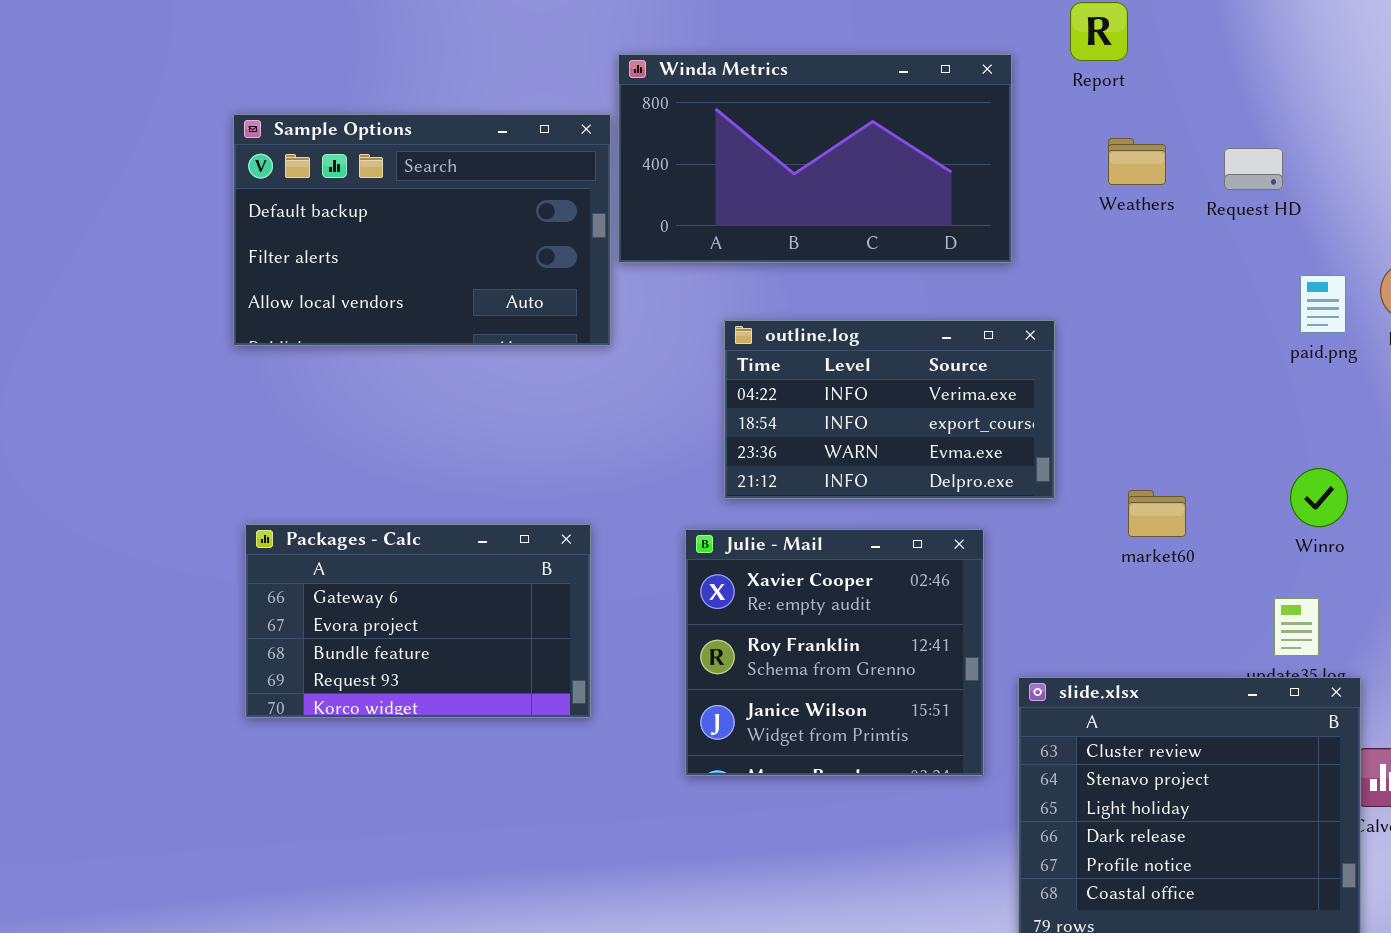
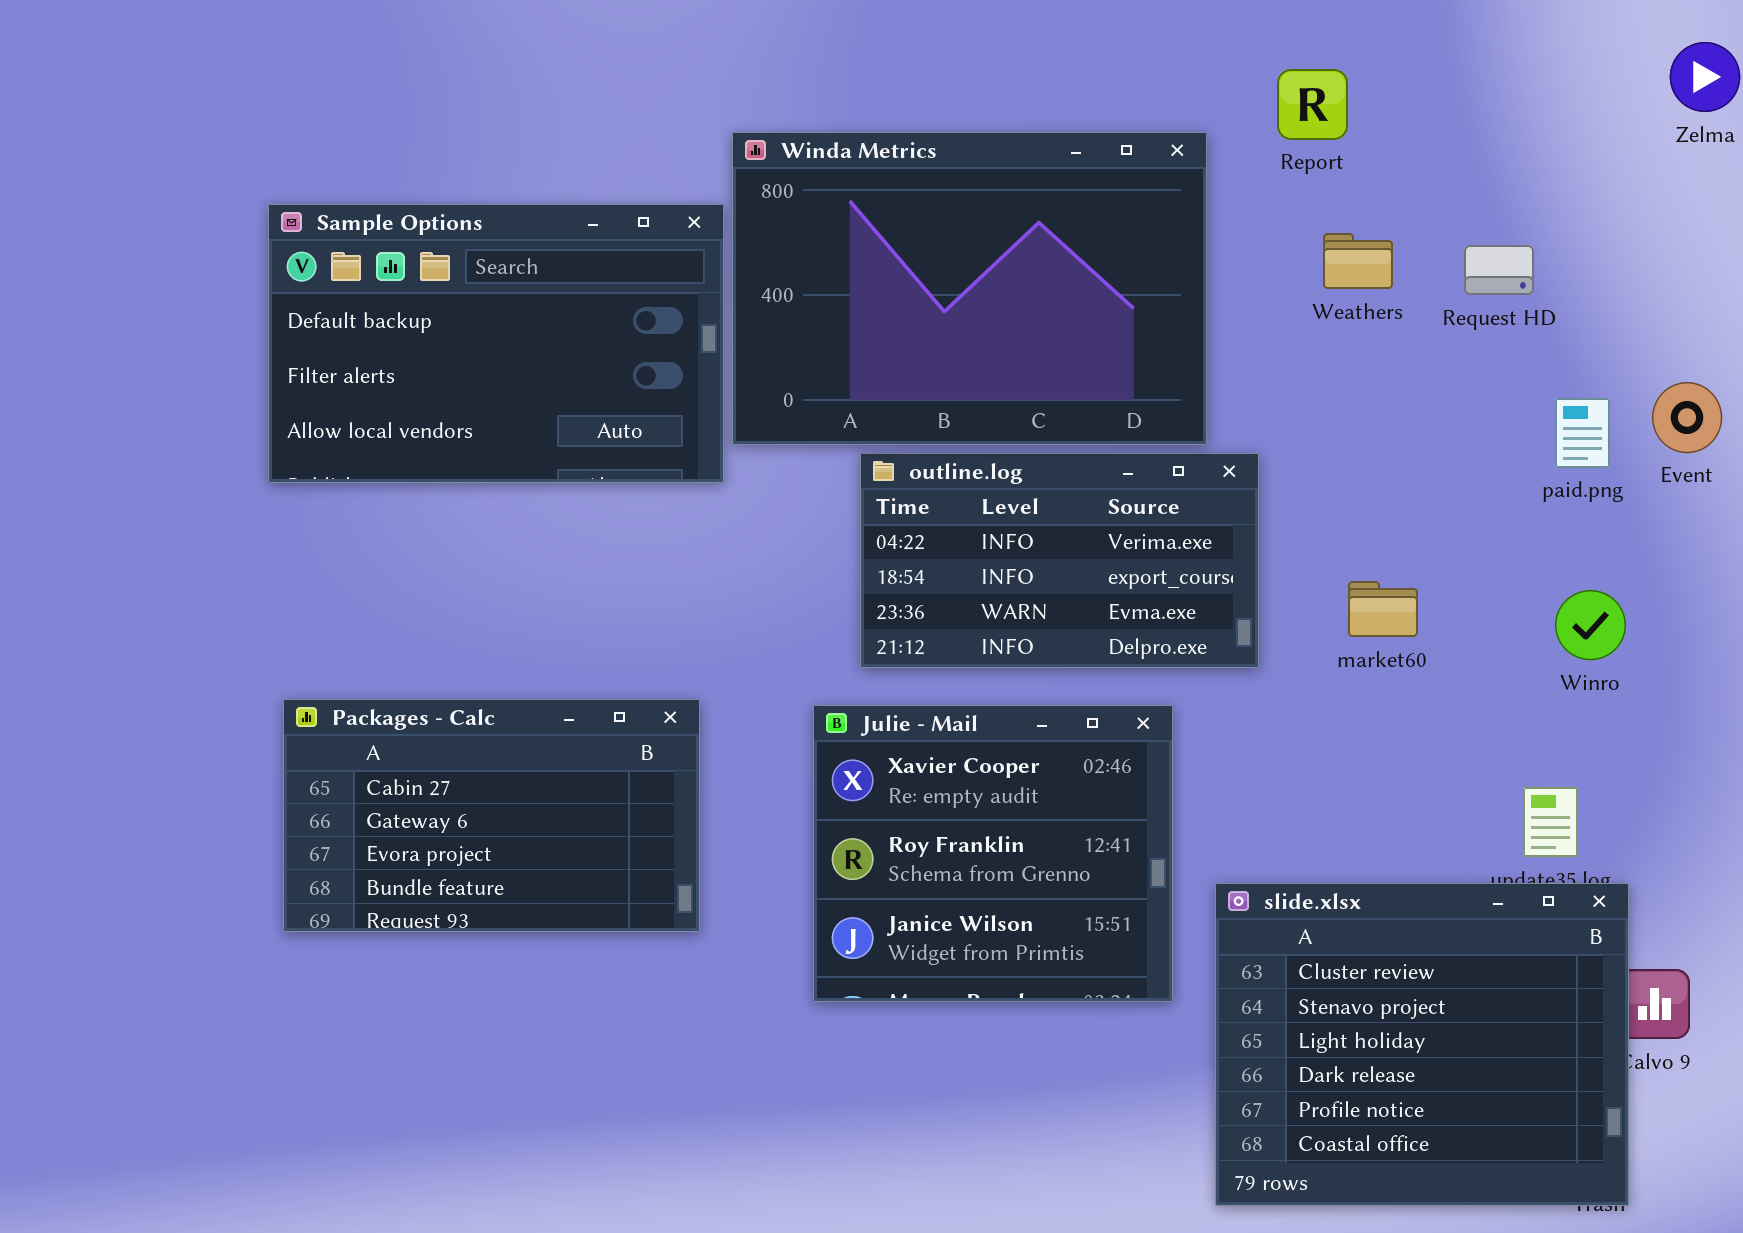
Winda Metrics: [618,54,1012,263] -> [732,132,1207,445], resized
Winro: [1290,468,1348,527] -> [1555,590,1626,660], moved
market60: [1128,490,1186,537] -> [1348,581,1418,637], moved
Packages - Calc: [245,524,591,718] -> [283,699,700,932], scrolled up 1 row

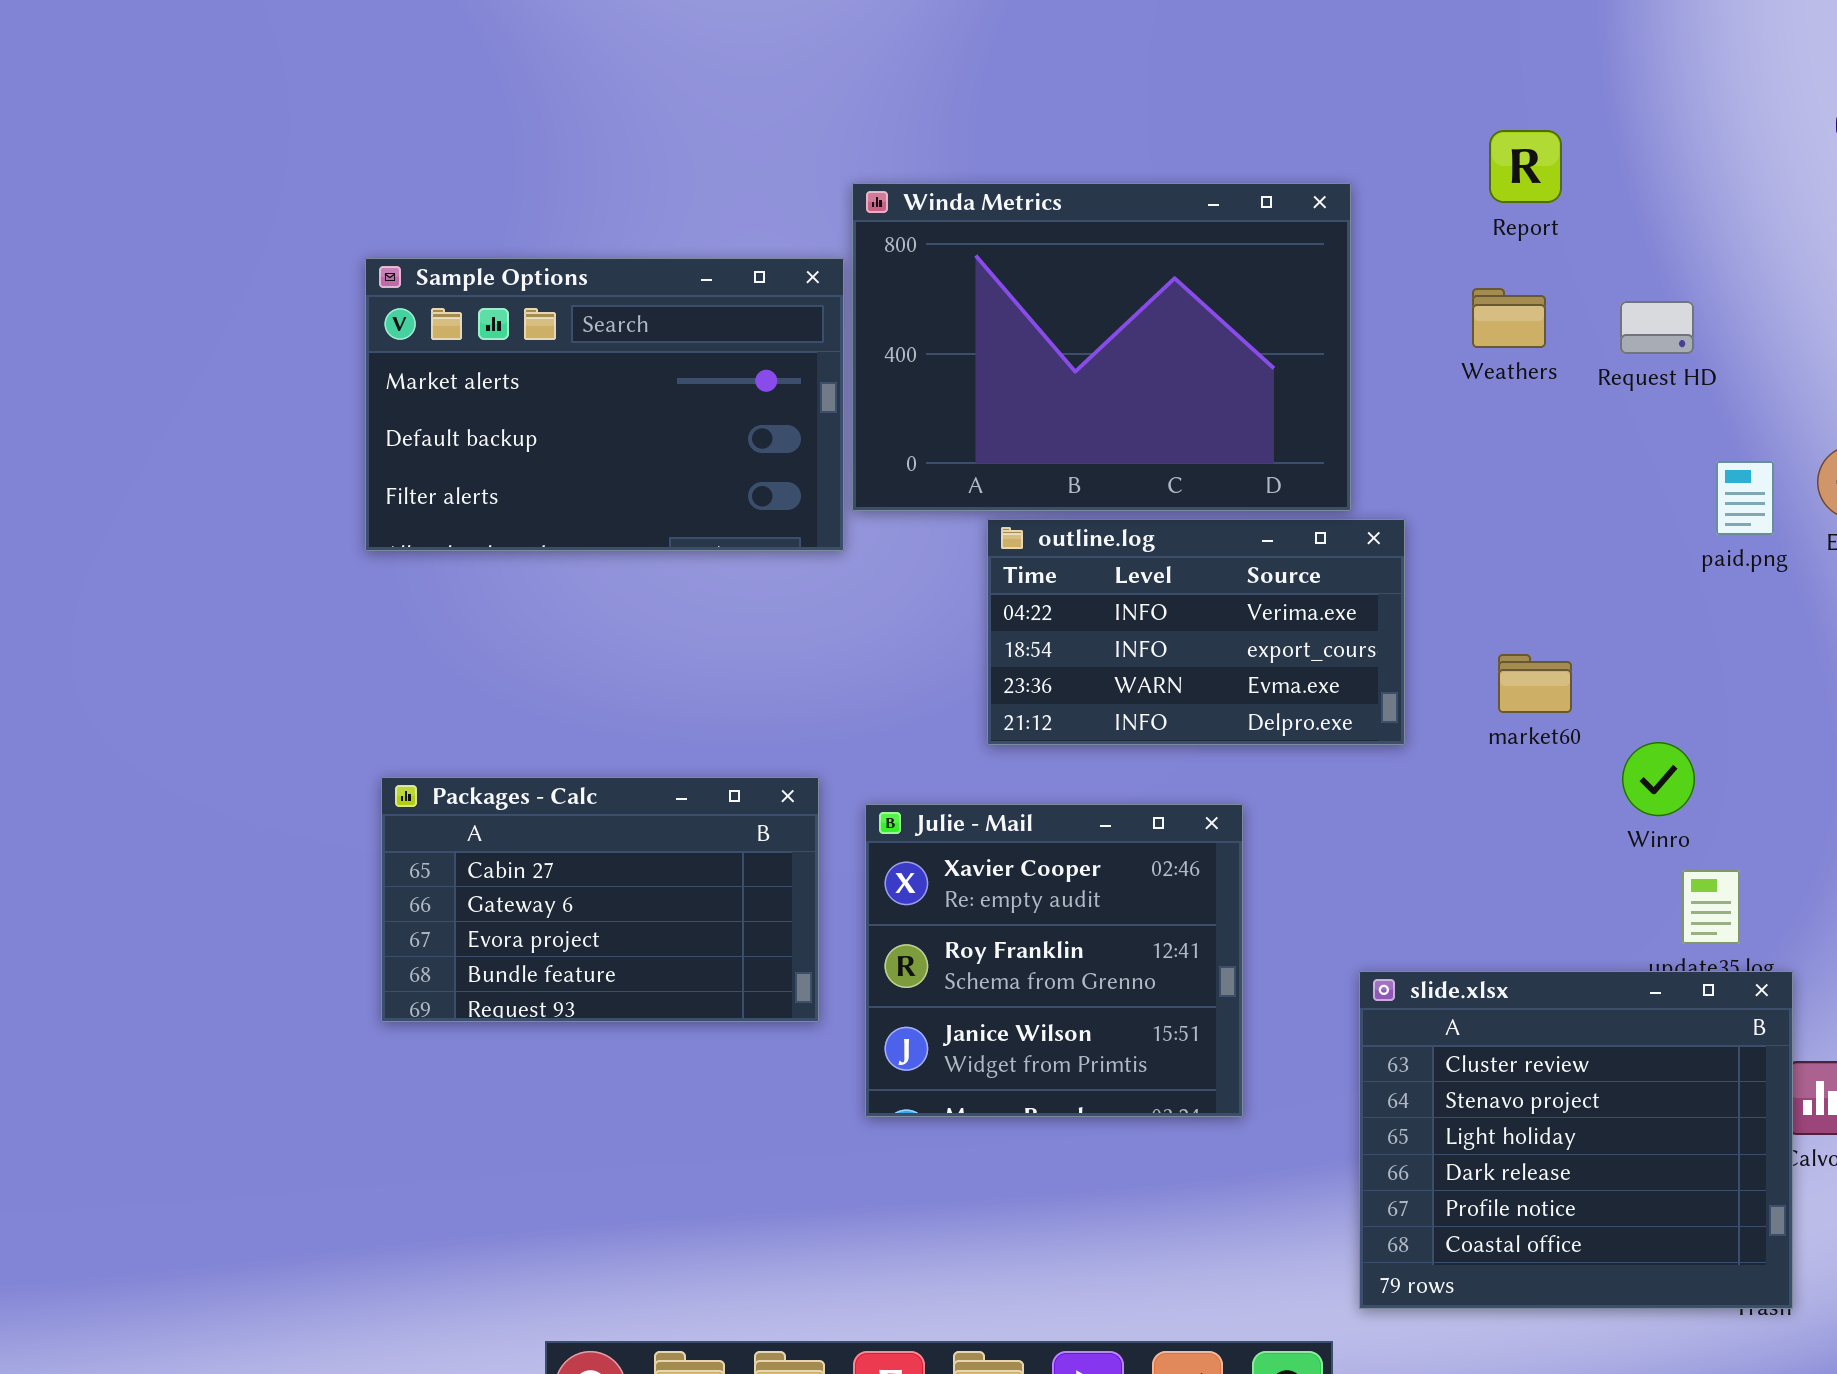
Report: [1277,69,1348,140] -> [1489,130,1562,203], moved
Sample Options: [268,204,724,483] -> [365,258,844,551], scrolled up 1 row
Winro: [1555,590,1626,660] -> [1622,742,1695,816], moved
Julie - Mail: [813,705,1173,1002] -> [865,804,1243,1117], moved

